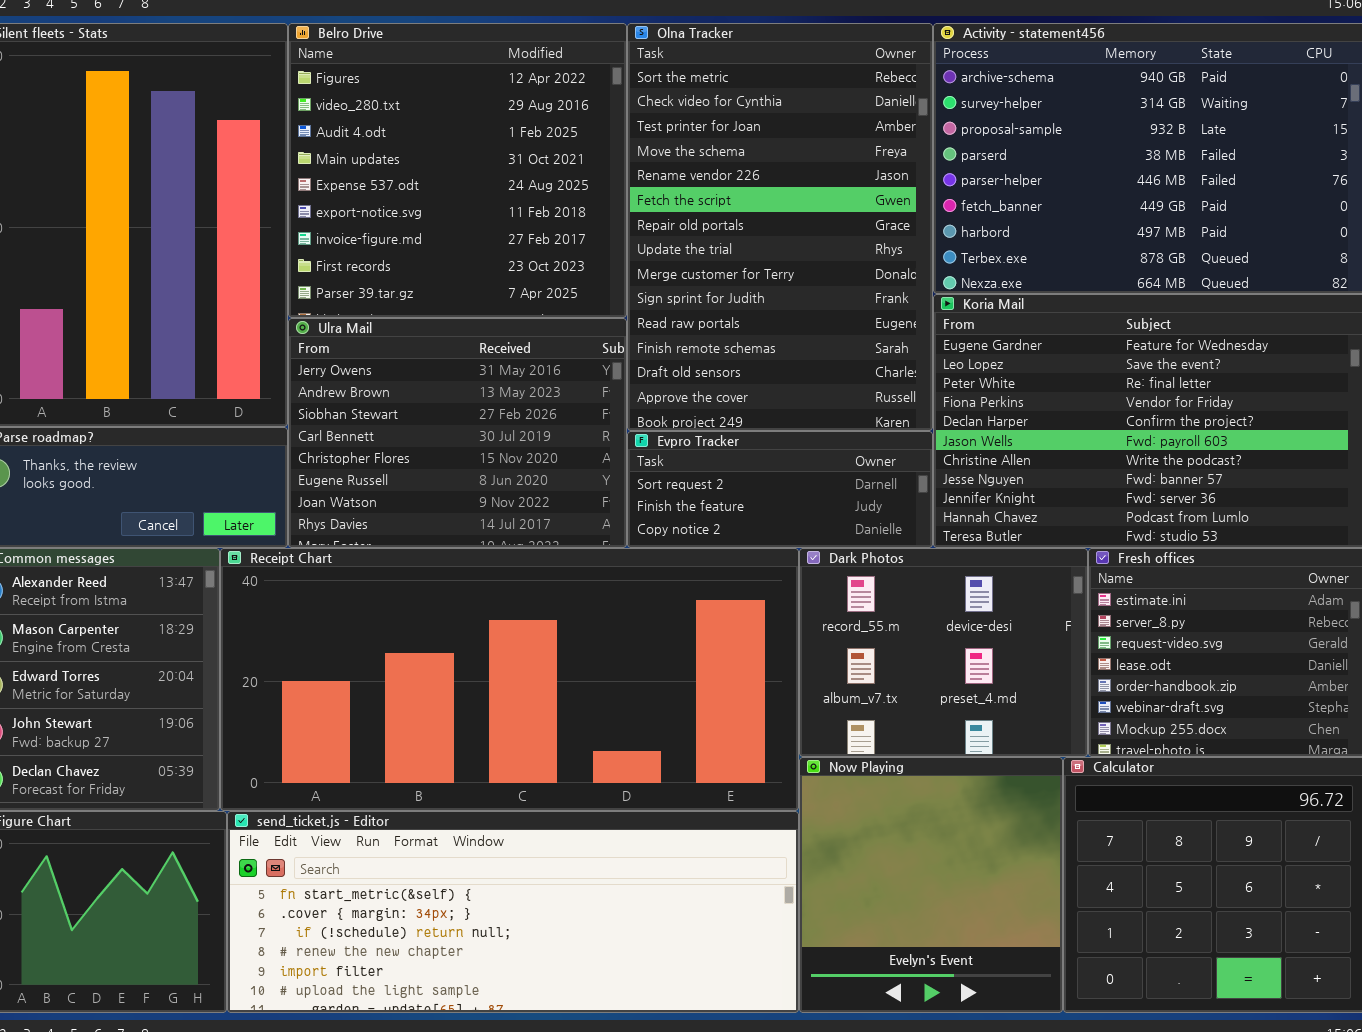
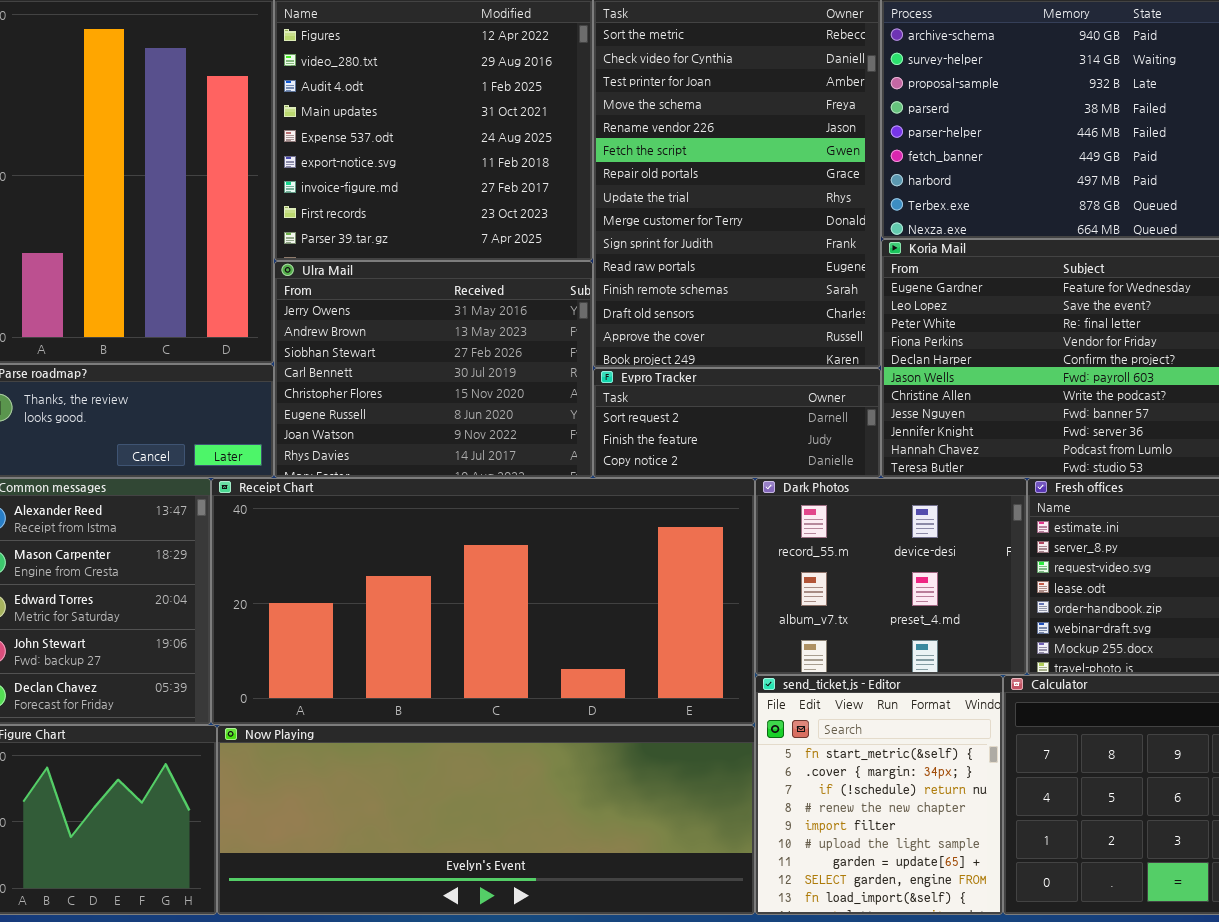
Now Playing: [799,757,1063,1013] -> [217,725,755,915], moved, resized
send_ticket.js - Editor: [227,811,799,1013] -> [755,675,1003,915], moved, resized

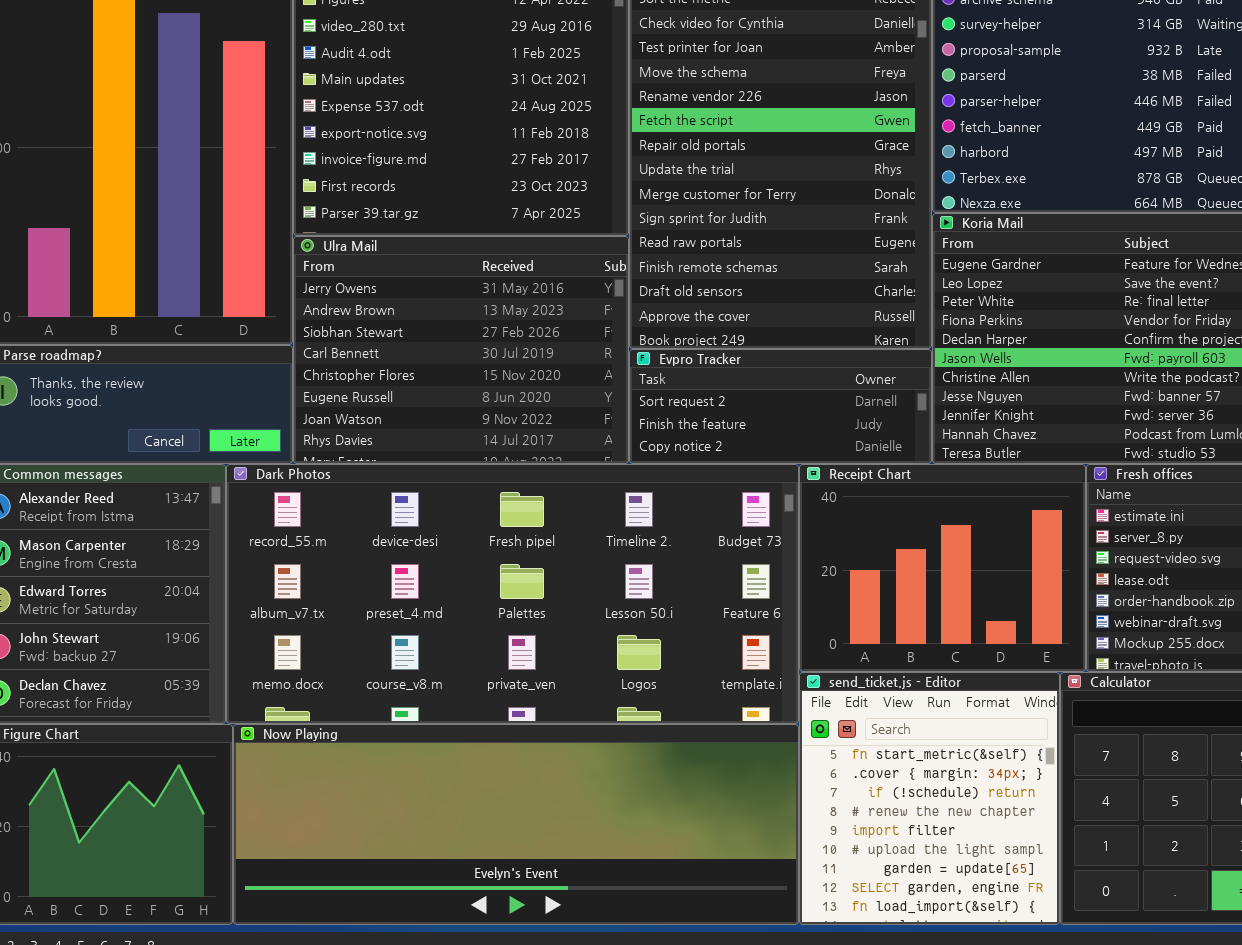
Receipt Chart: [211,478,755,725] -> [799,464,1086,672], moved, resized
Dark Photos: [755,478,1027,675] -> [226,464,799,724], moved, resized

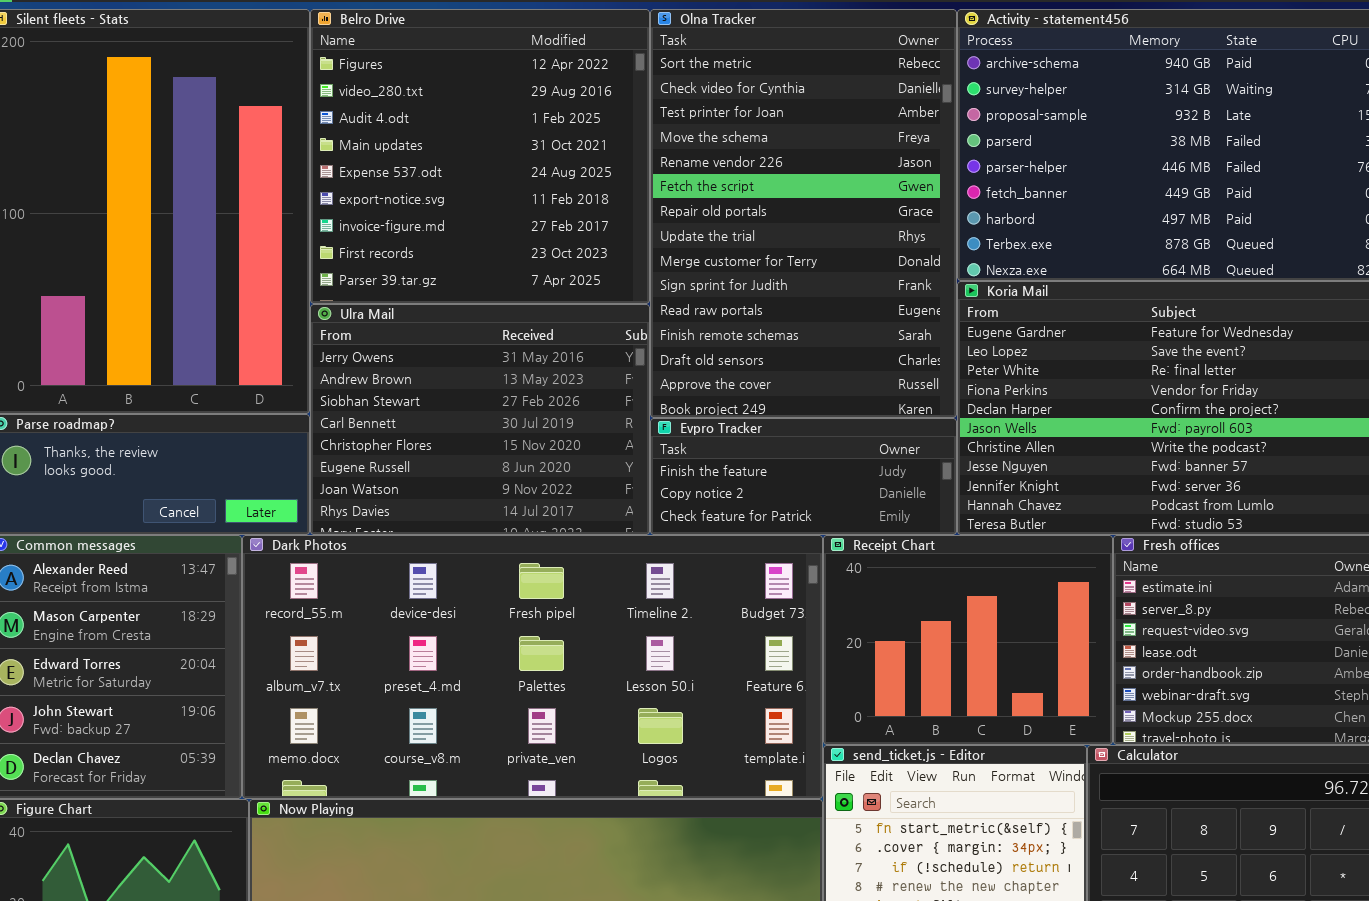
Evpro Tracker: [629,349,932,464] -> [650,418,957,535], scrolled down 1 row

